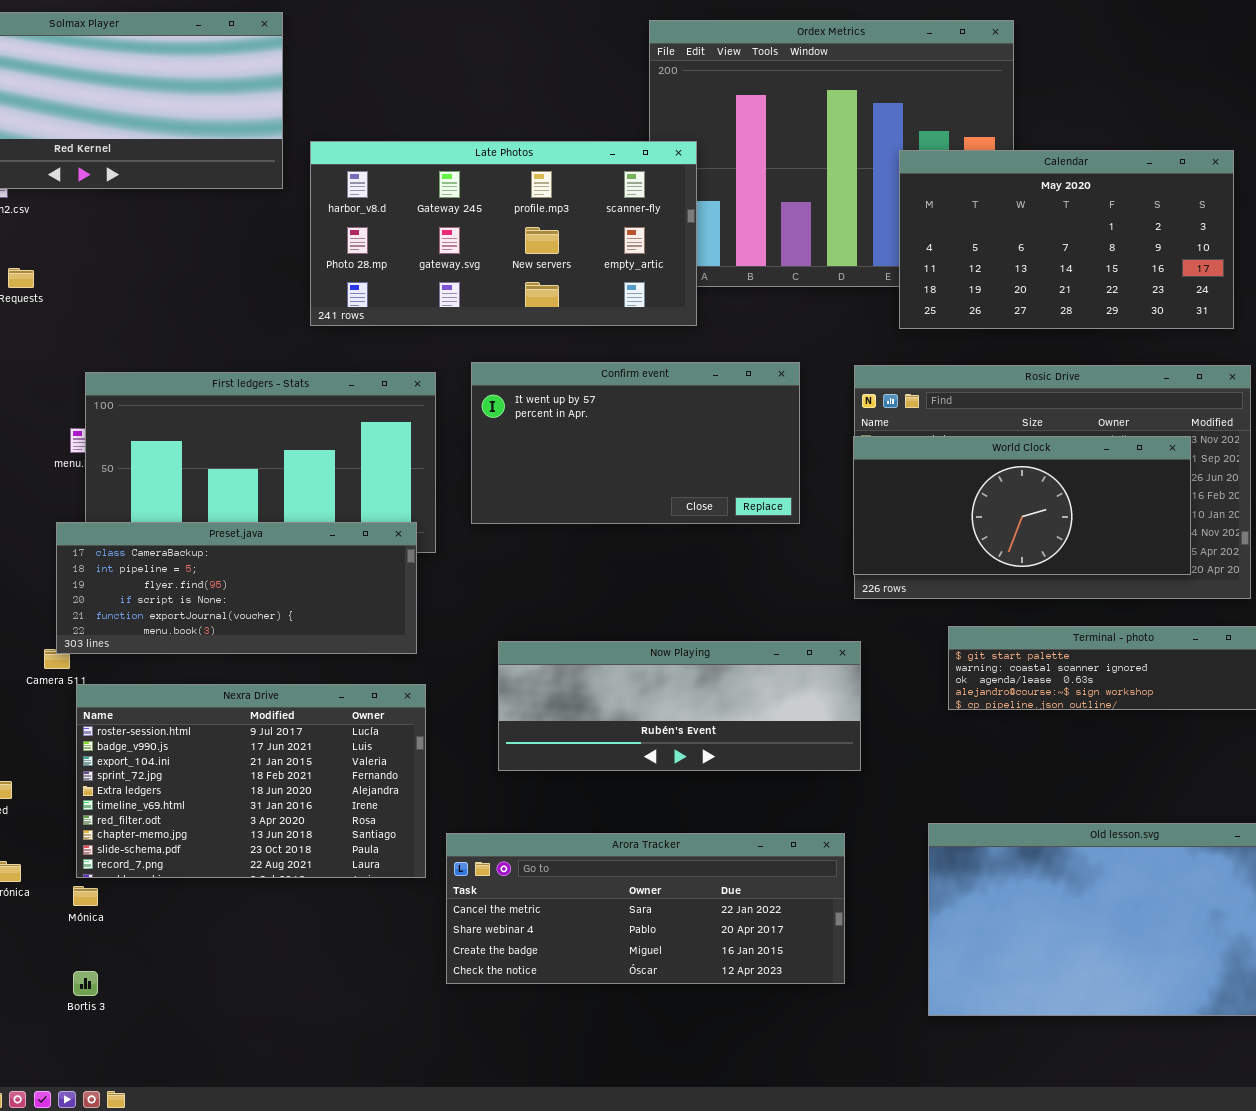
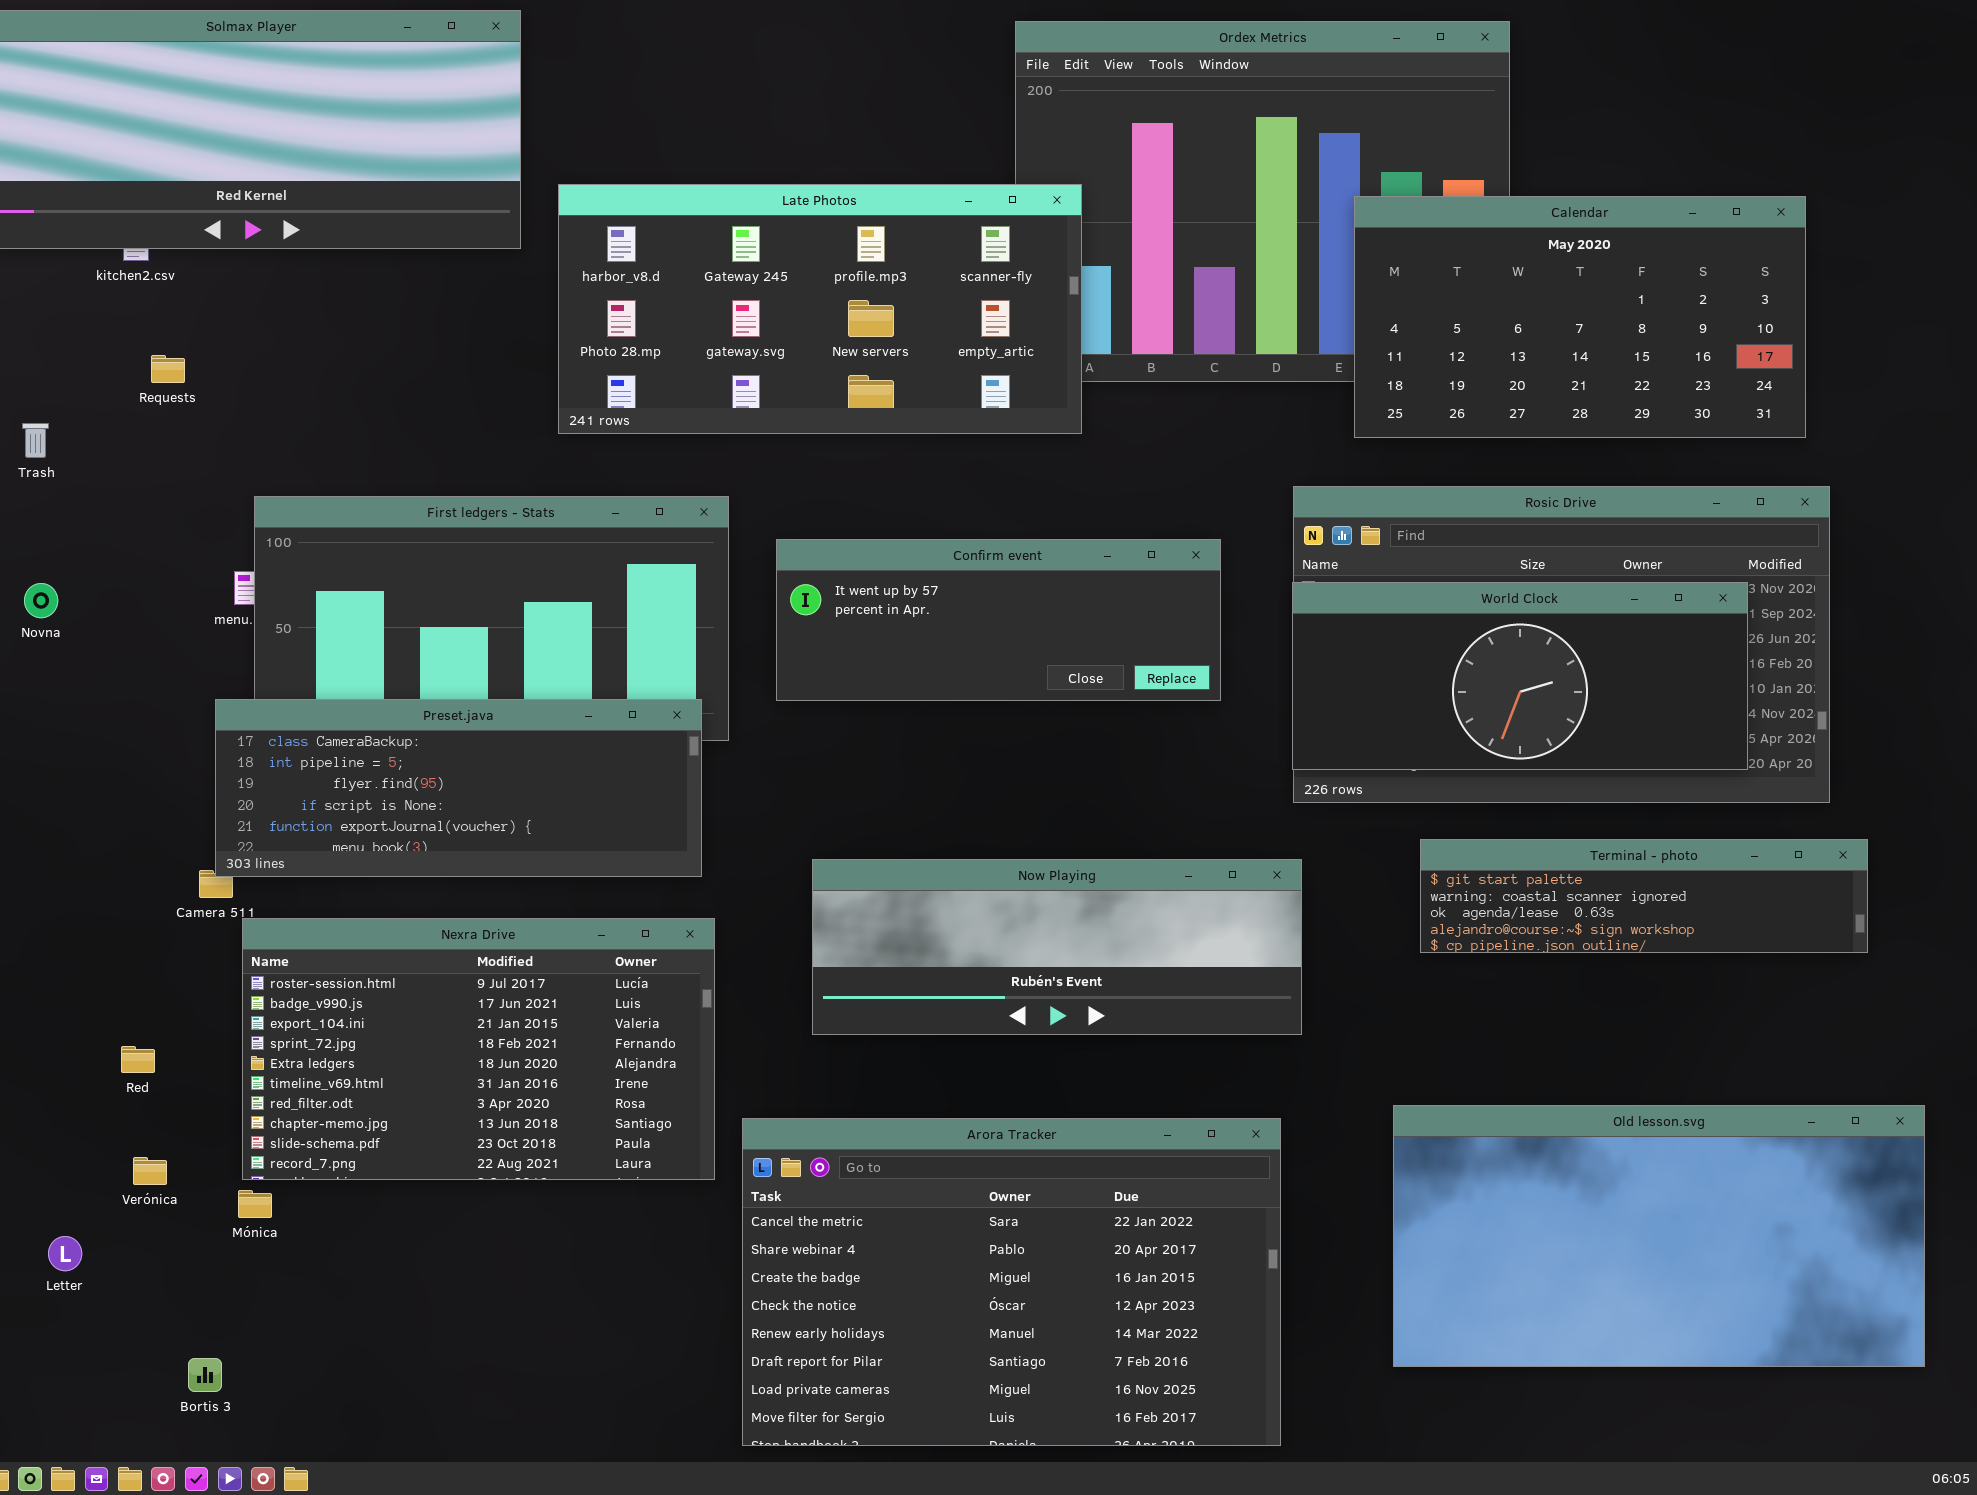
Confirm event: [471,362,800,524] -> [776,539,1221,701], resized
Arora Tracker: [446,833,845,984] -> [742,1118,1281,1446], resized
Bortis 3: [73,971,98,996] -> [188,1358,222,1392], moved

